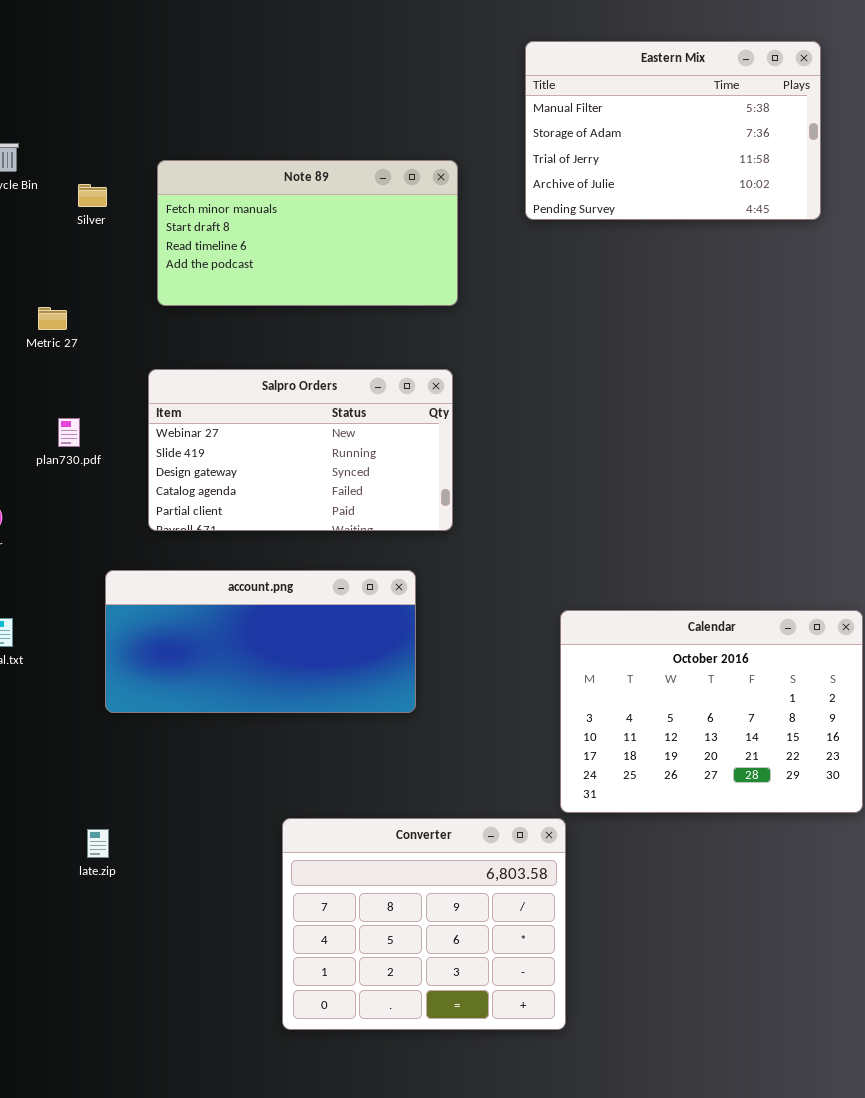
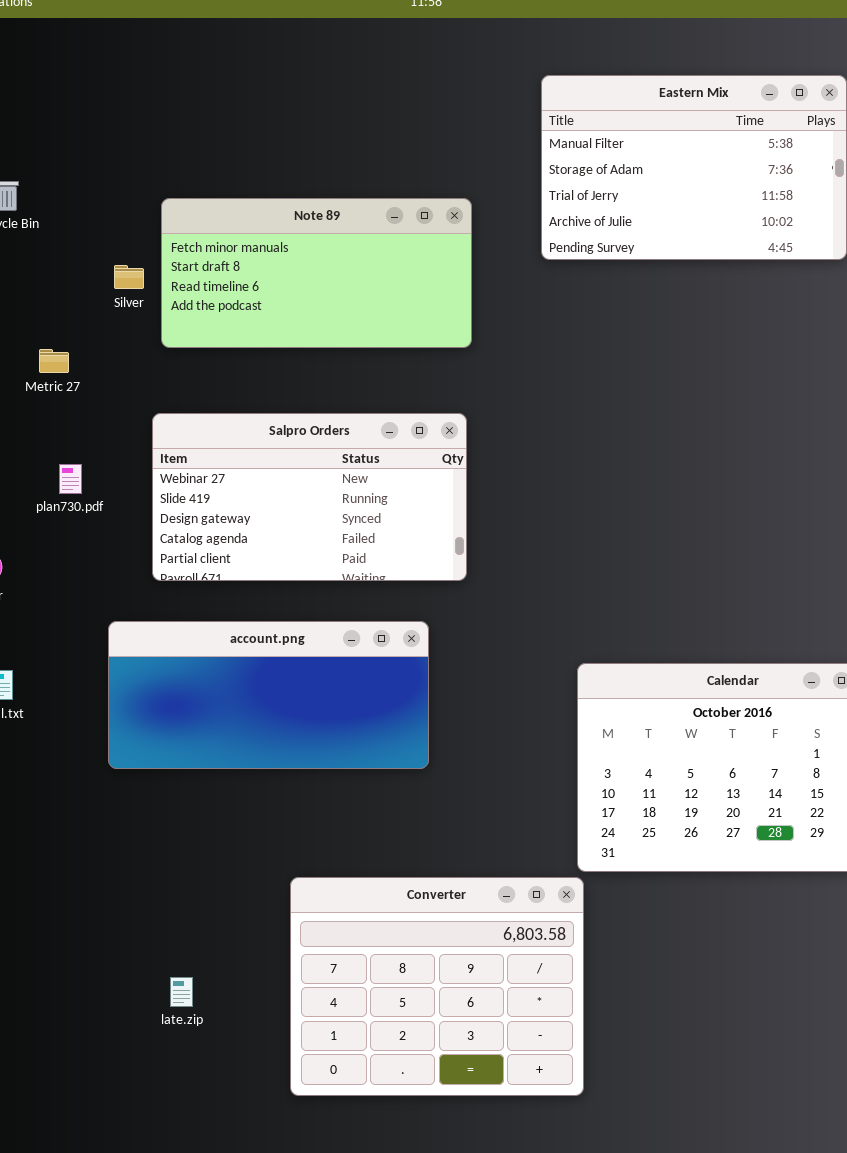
Silver: [78,184,107,207] -> [114,265,144,289], moved
late.zip: [87,829,109,858] -> [170,977,193,1007], moved

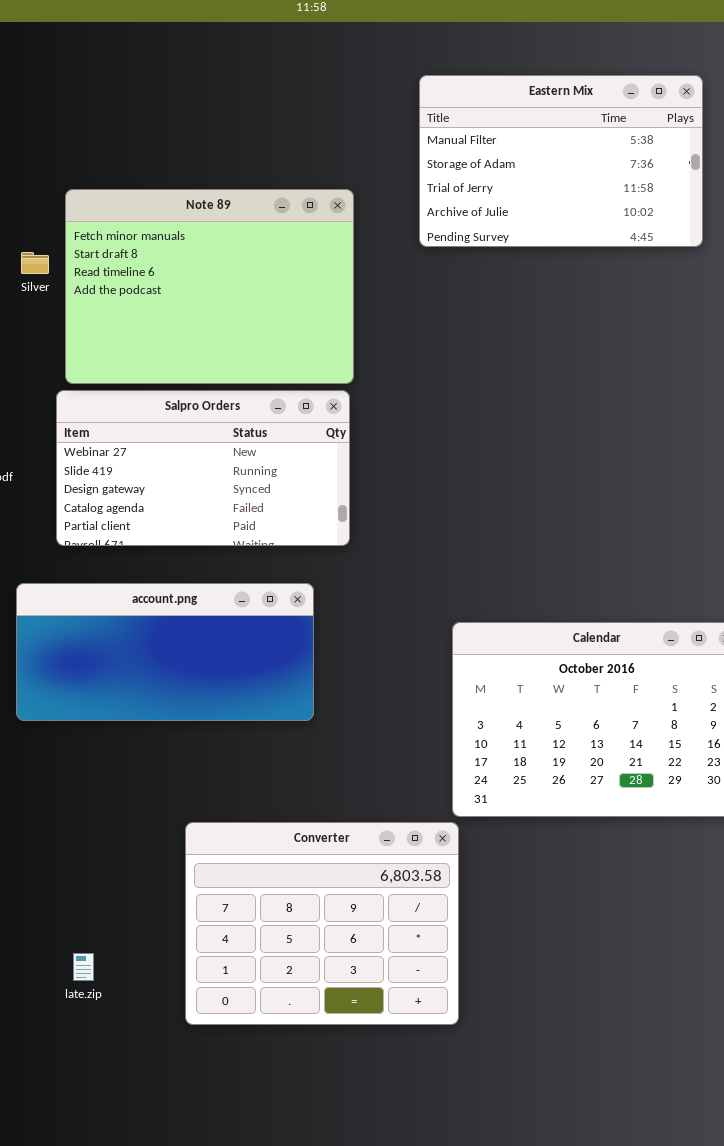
Note 89: [161,198,472,348] -> [65,189,354,384], resized
late.zip: [170,977,193,1007] -> [73,953,94,981], moved

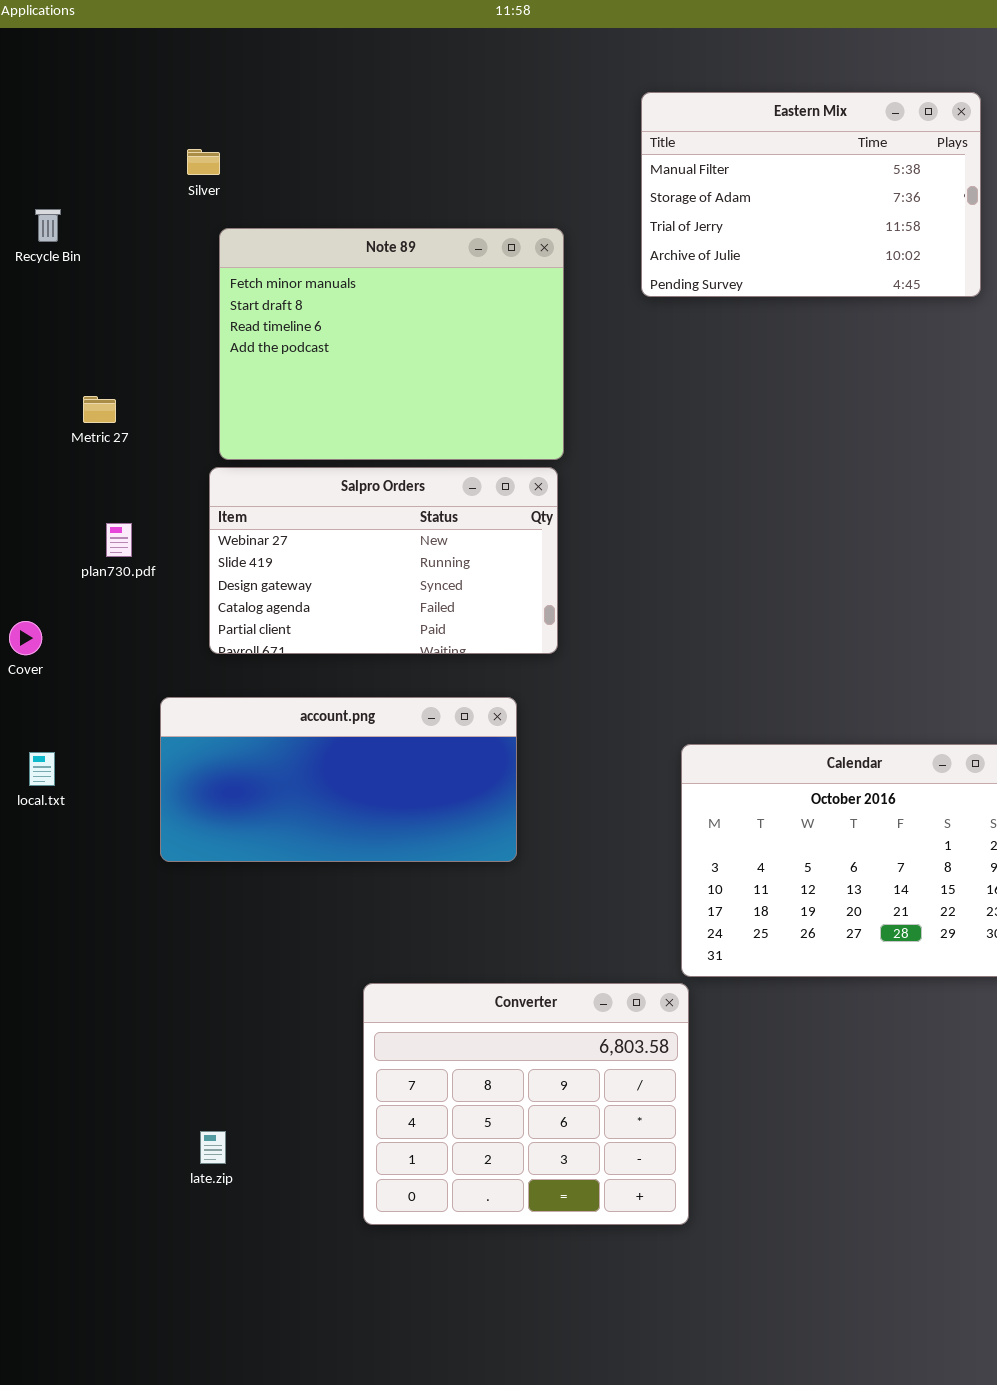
Silver: [21,252,49,274] -> [187,149,220,175], moved
late.zip: [73,953,94,981] -> [200,1131,226,1164], moved

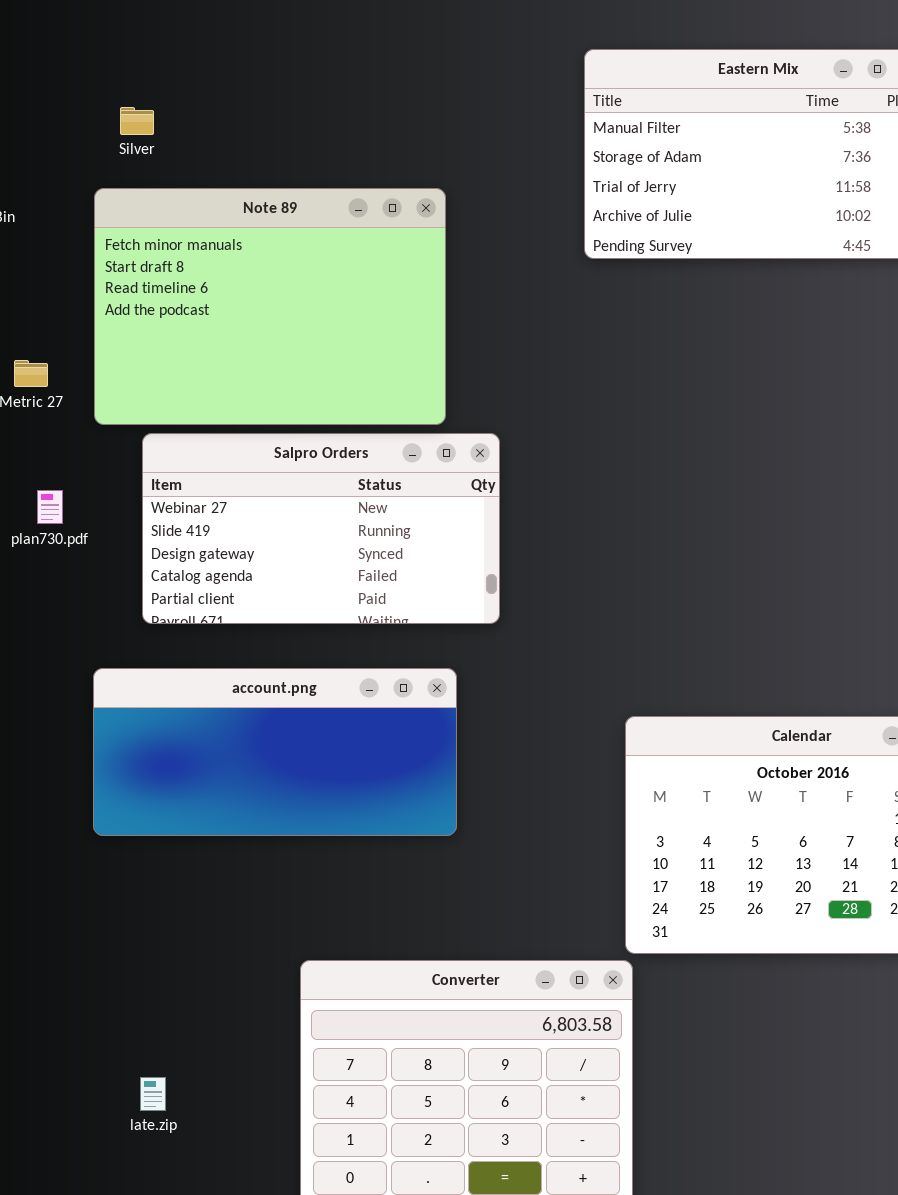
Note 89: [219,228,564,460] -> [94,188,446,425], moved
late.zip: [200,1131,226,1164] -> [140,1077,166,1111], moved

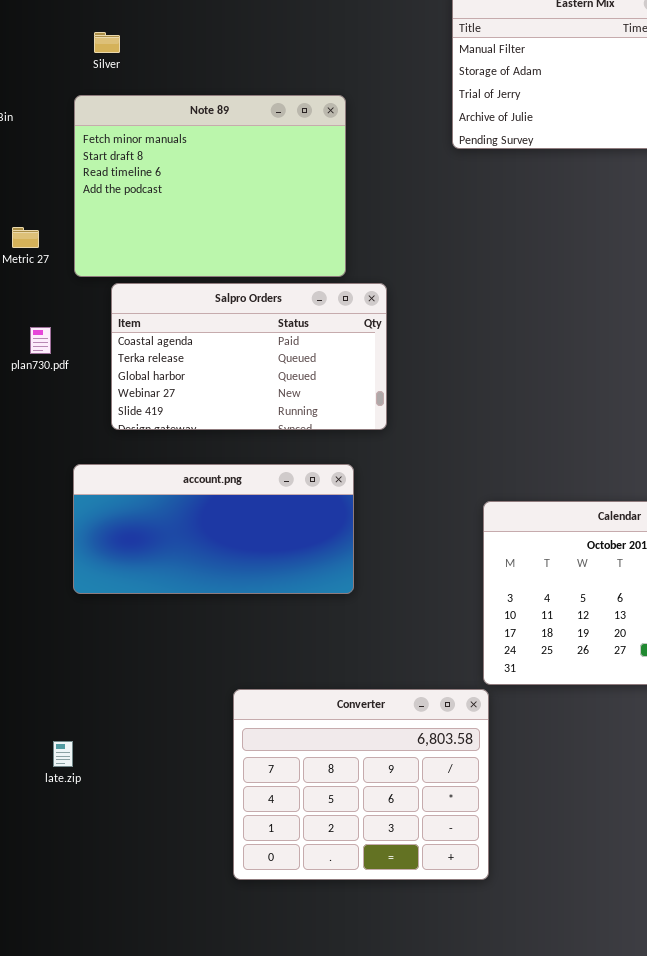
Salpro Orders: [142,433,500,624] -> [111,283,387,430], scrolled up 3 rows
late.zip: [140,1077,166,1111] -> [53,741,73,767], moved

